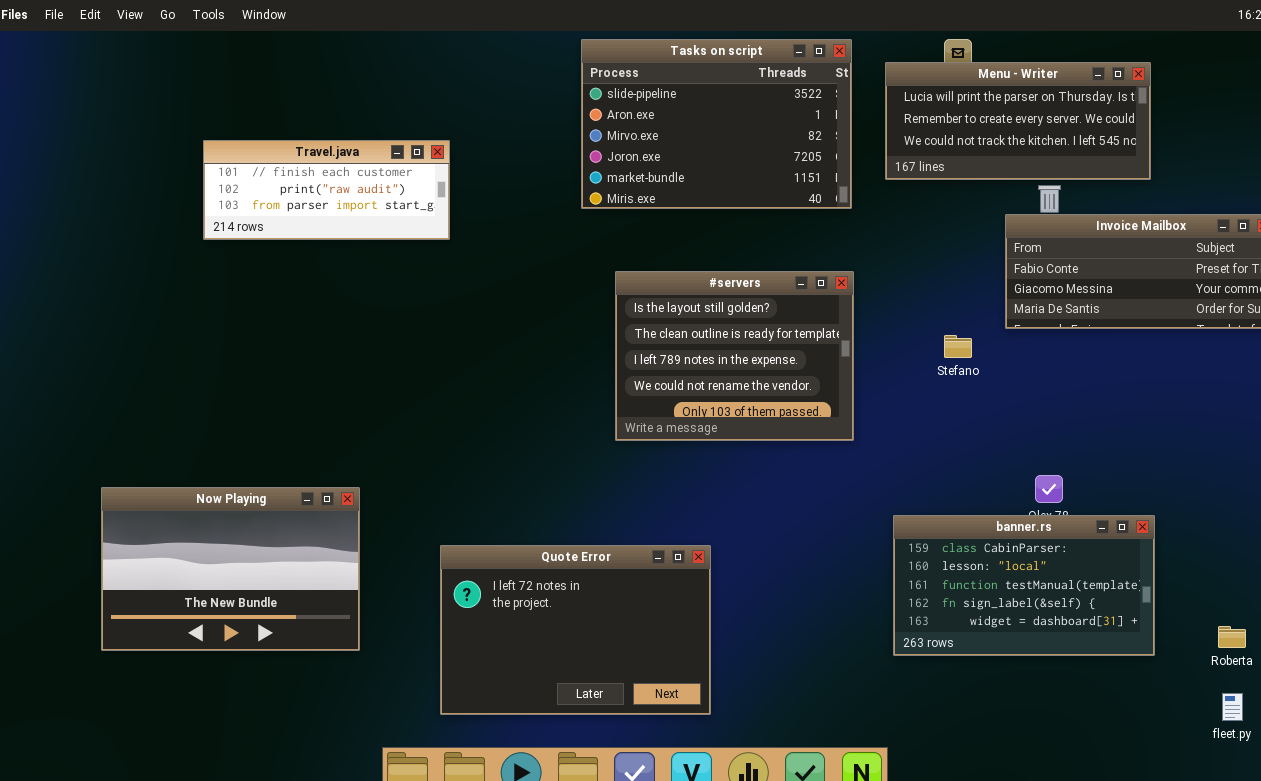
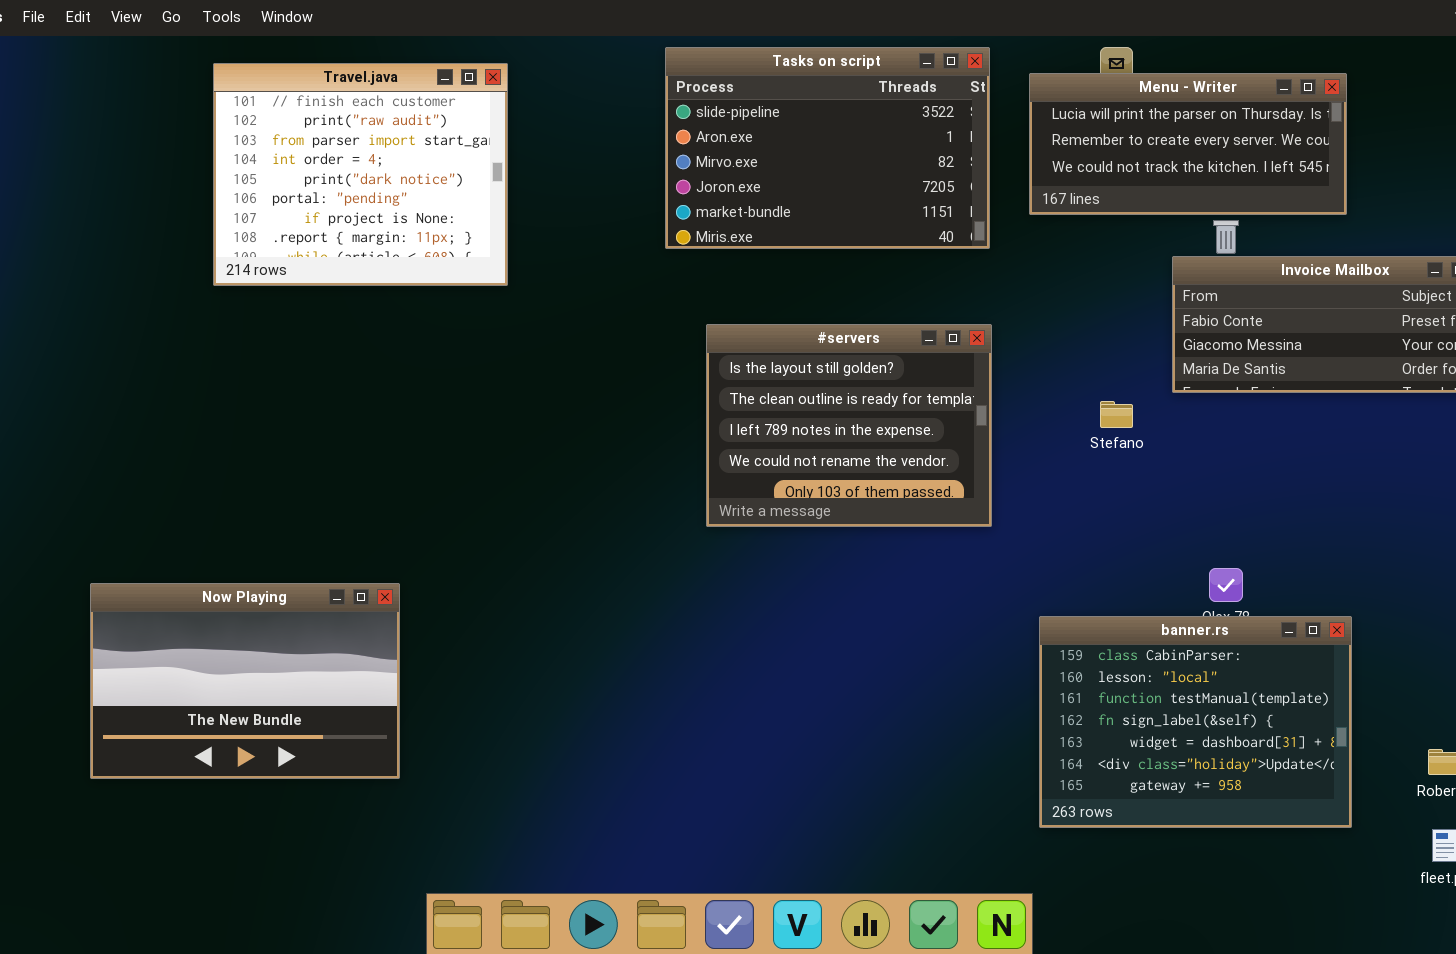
Travel.java: [203,140,450,240] -> [213,63,508,286], resized
banner.rs: [893,515,1155,656] -> [1039,616,1352,828], resized
Quote Error: [440,545,711,715] -> none, closed

